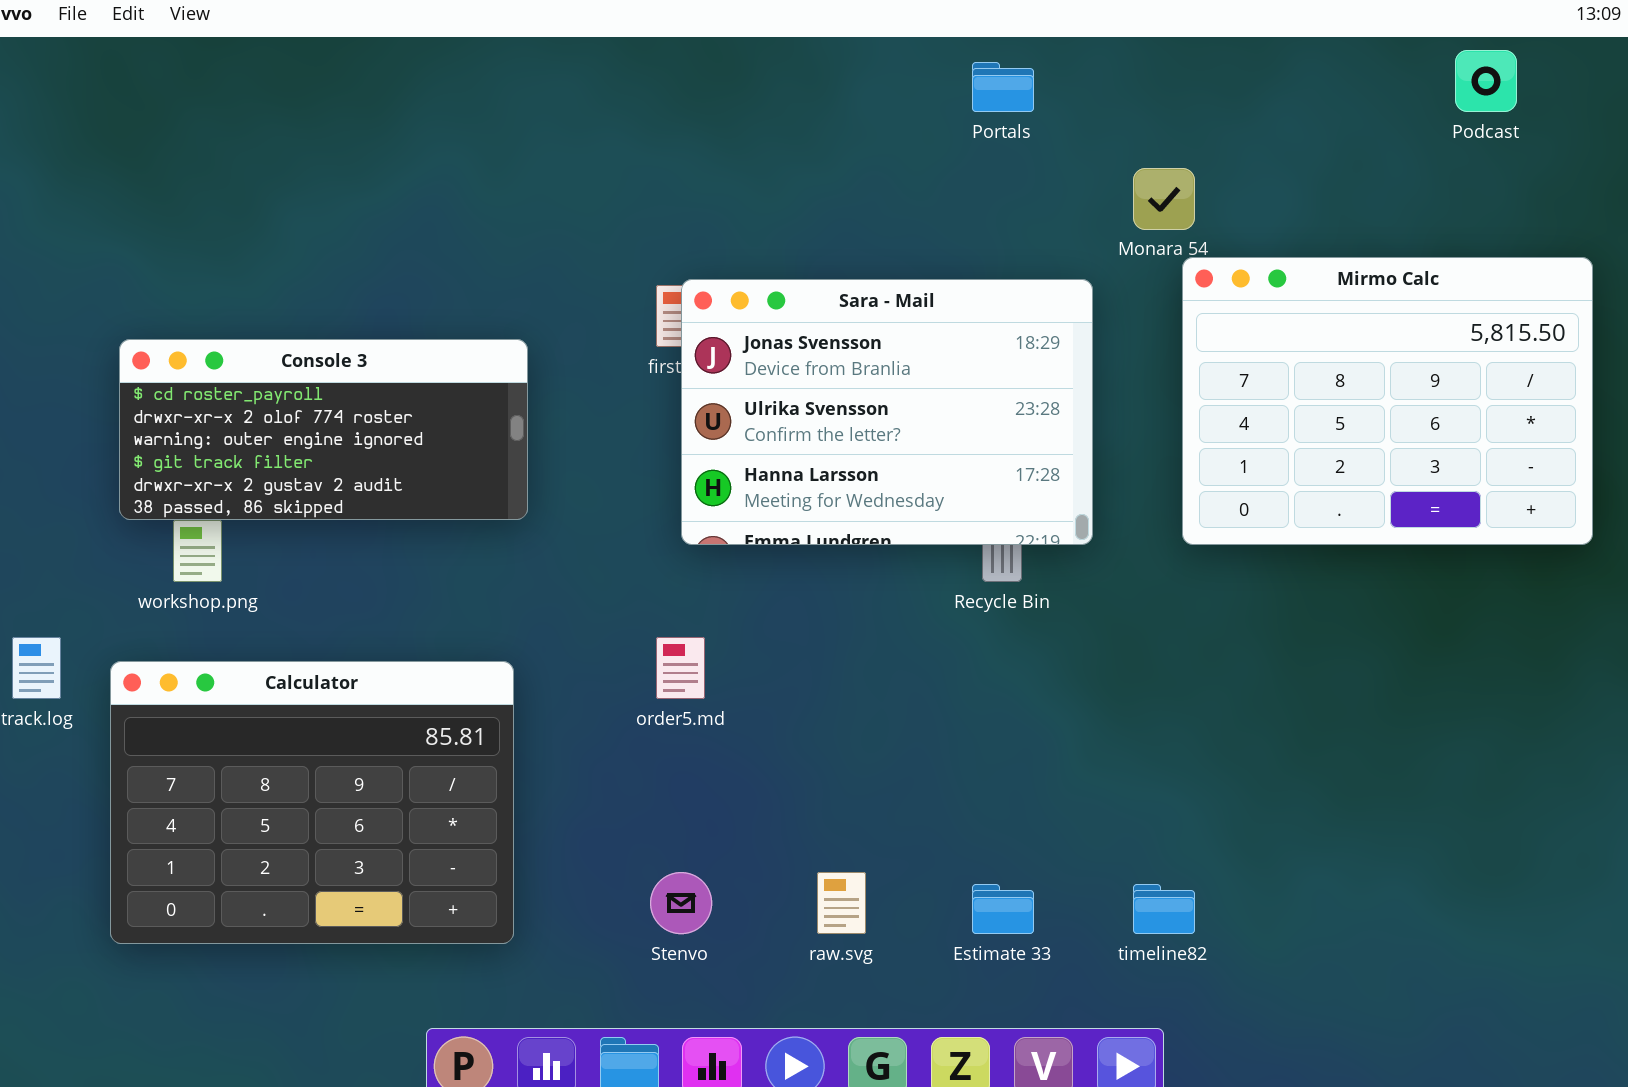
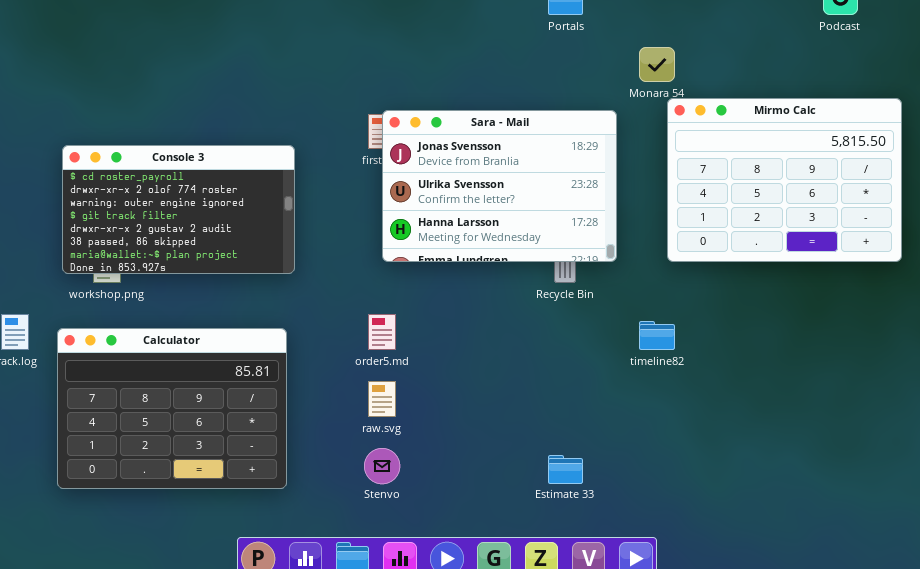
Console 3: [119,339,528,520] -> [62,145,295,274], resized
raw.svg: [817,872,866,934] -> [368,381,396,417], moved
timeline82: [1133,884,1195,934] -> [639,321,675,350], moved

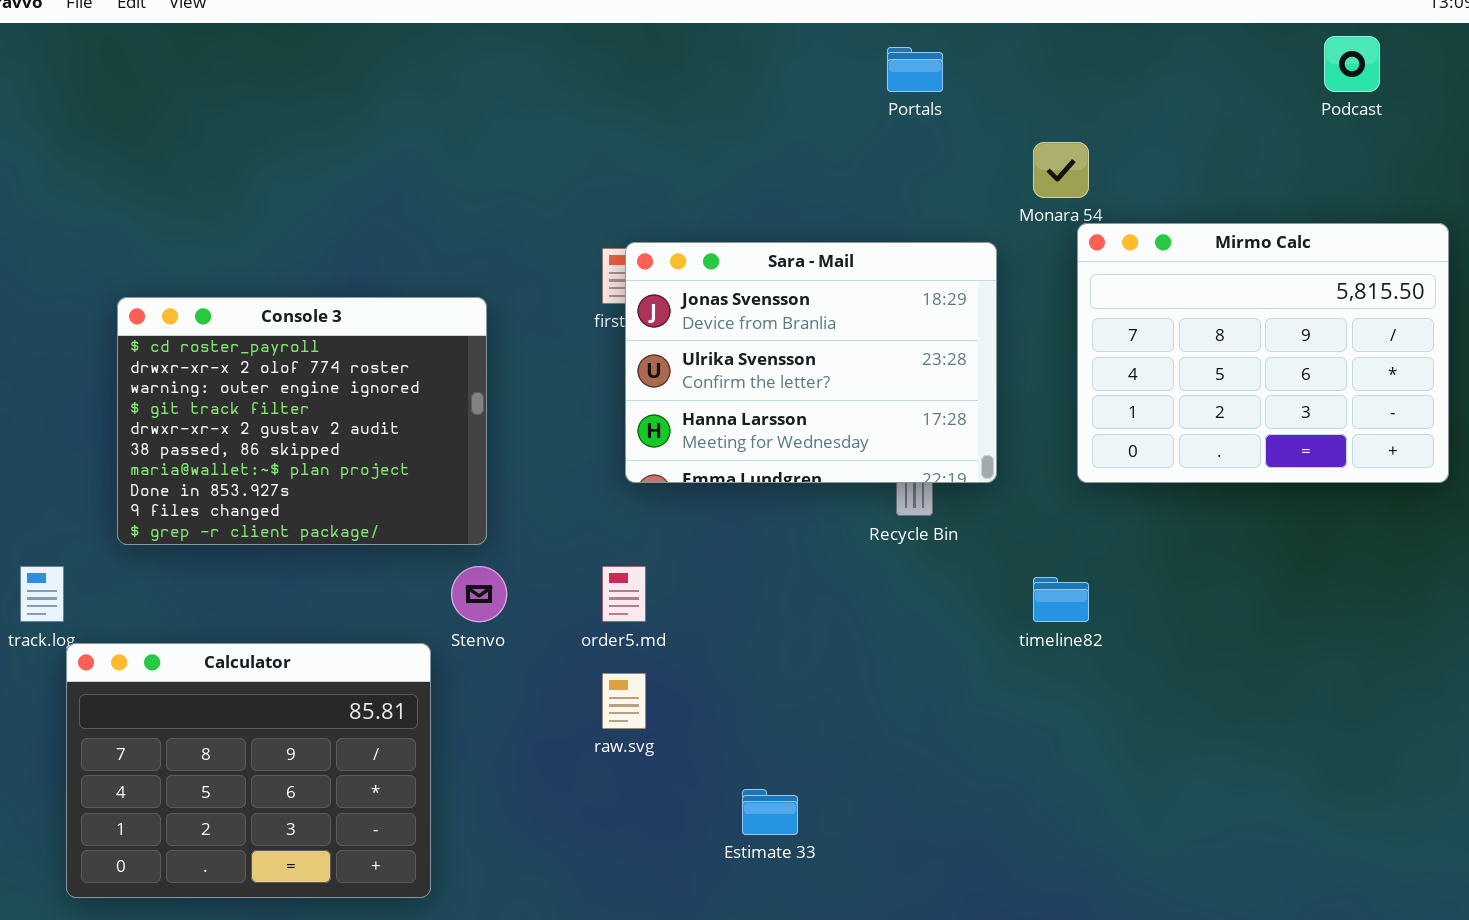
Console 3: [62,145,295,274] -> [117,297,487,545], resized
Calculator: [57,328,287,489] -> [66,643,431,898], moved
Stenvo: [364,448,400,484] -> [451,566,507,622], moved
Estimate 33: [548,455,583,484] -> [742,789,798,835], moved

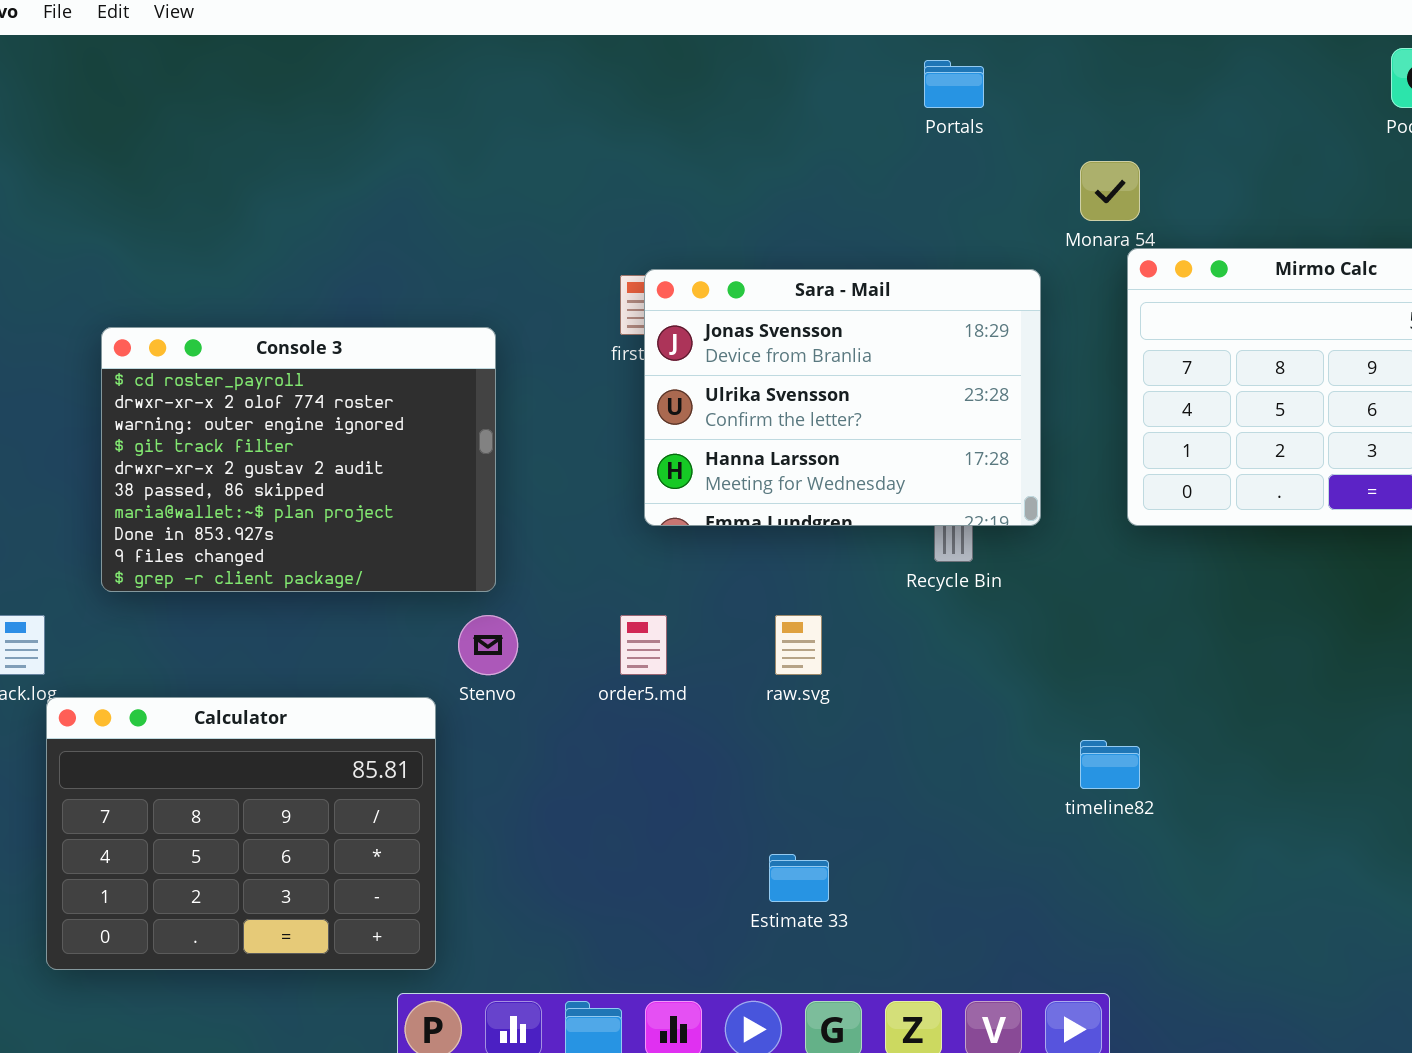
timeline82: [1033,577,1089,622] -> [1080,740,1140,789], moved
raw.svg: [602,673,646,729] -> [775,615,822,675], moved

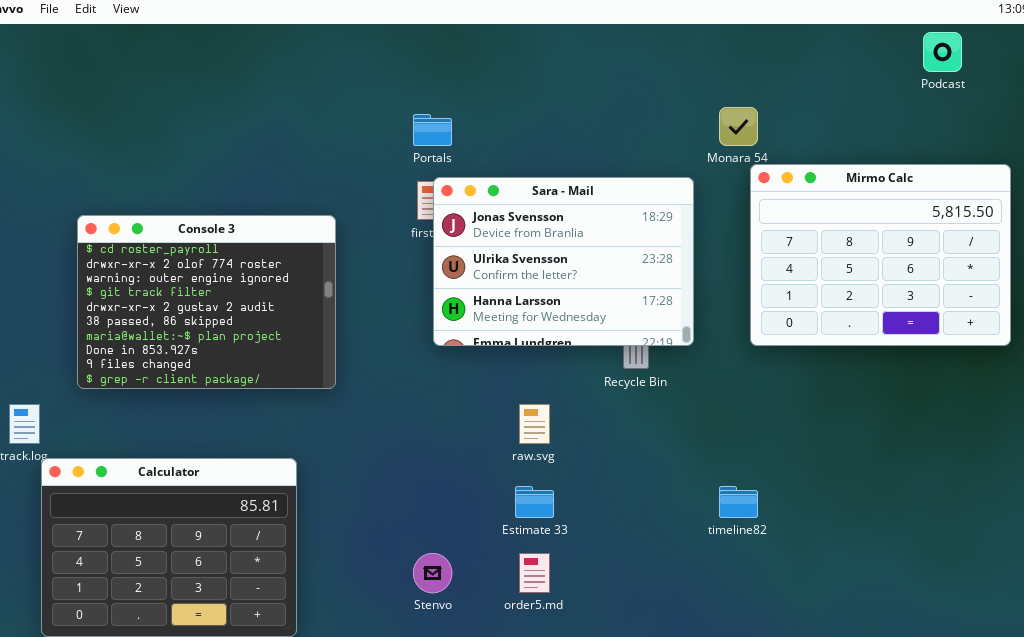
Portals: [924,60,984,108] -> [413,114,452,146], moved
Stenvo: [458,615,518,675] -> [413,553,452,593], moved
order5.md: [620,615,667,675] -> [519,553,550,593], moved
Estimate 33: [769,854,829,902] -> [515,486,554,518], moved

